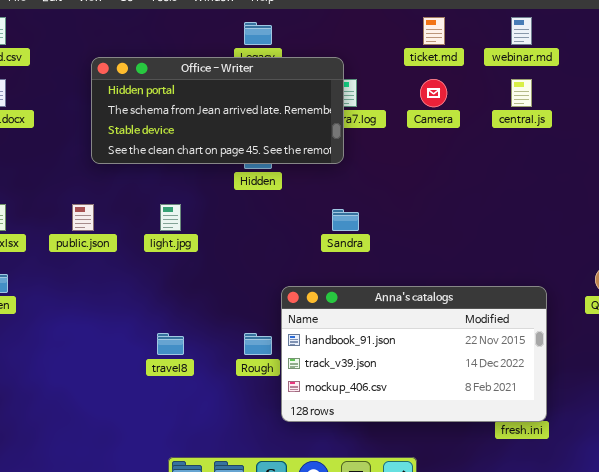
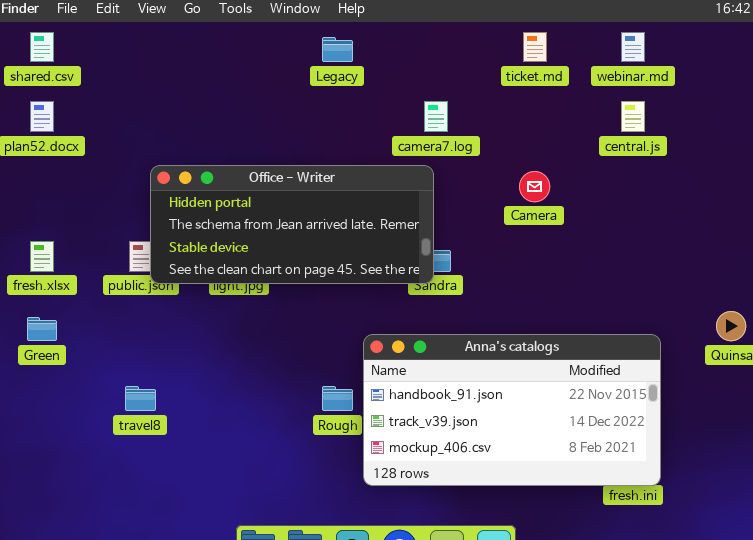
Office - Writer: [91,57,344,164] -> [150,165,434,284], moved
Camera: [420,79,447,107] -> [519,171,550,202], moved
travel8: [157,333,184,355] -> [125,386,156,411], moved

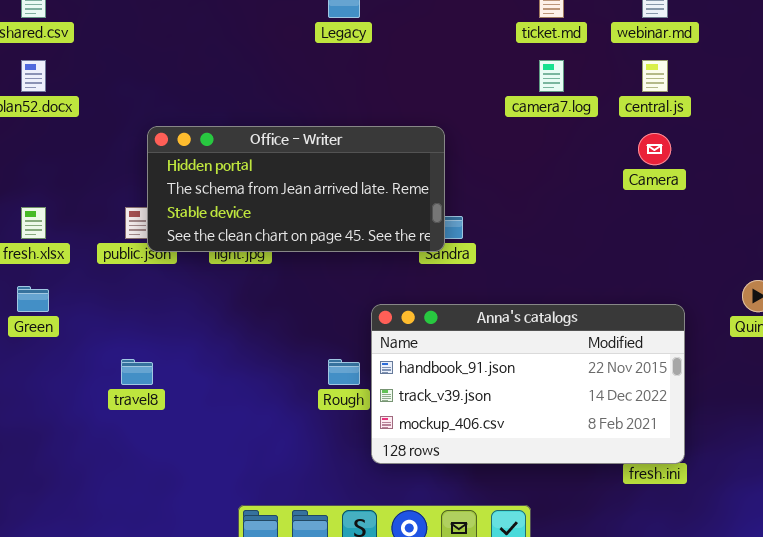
camera7.log: [424,101,448,132] -> [539,60,564,92], moved
Camera: [519,171,550,202] -> [638,133,671,165], moved

